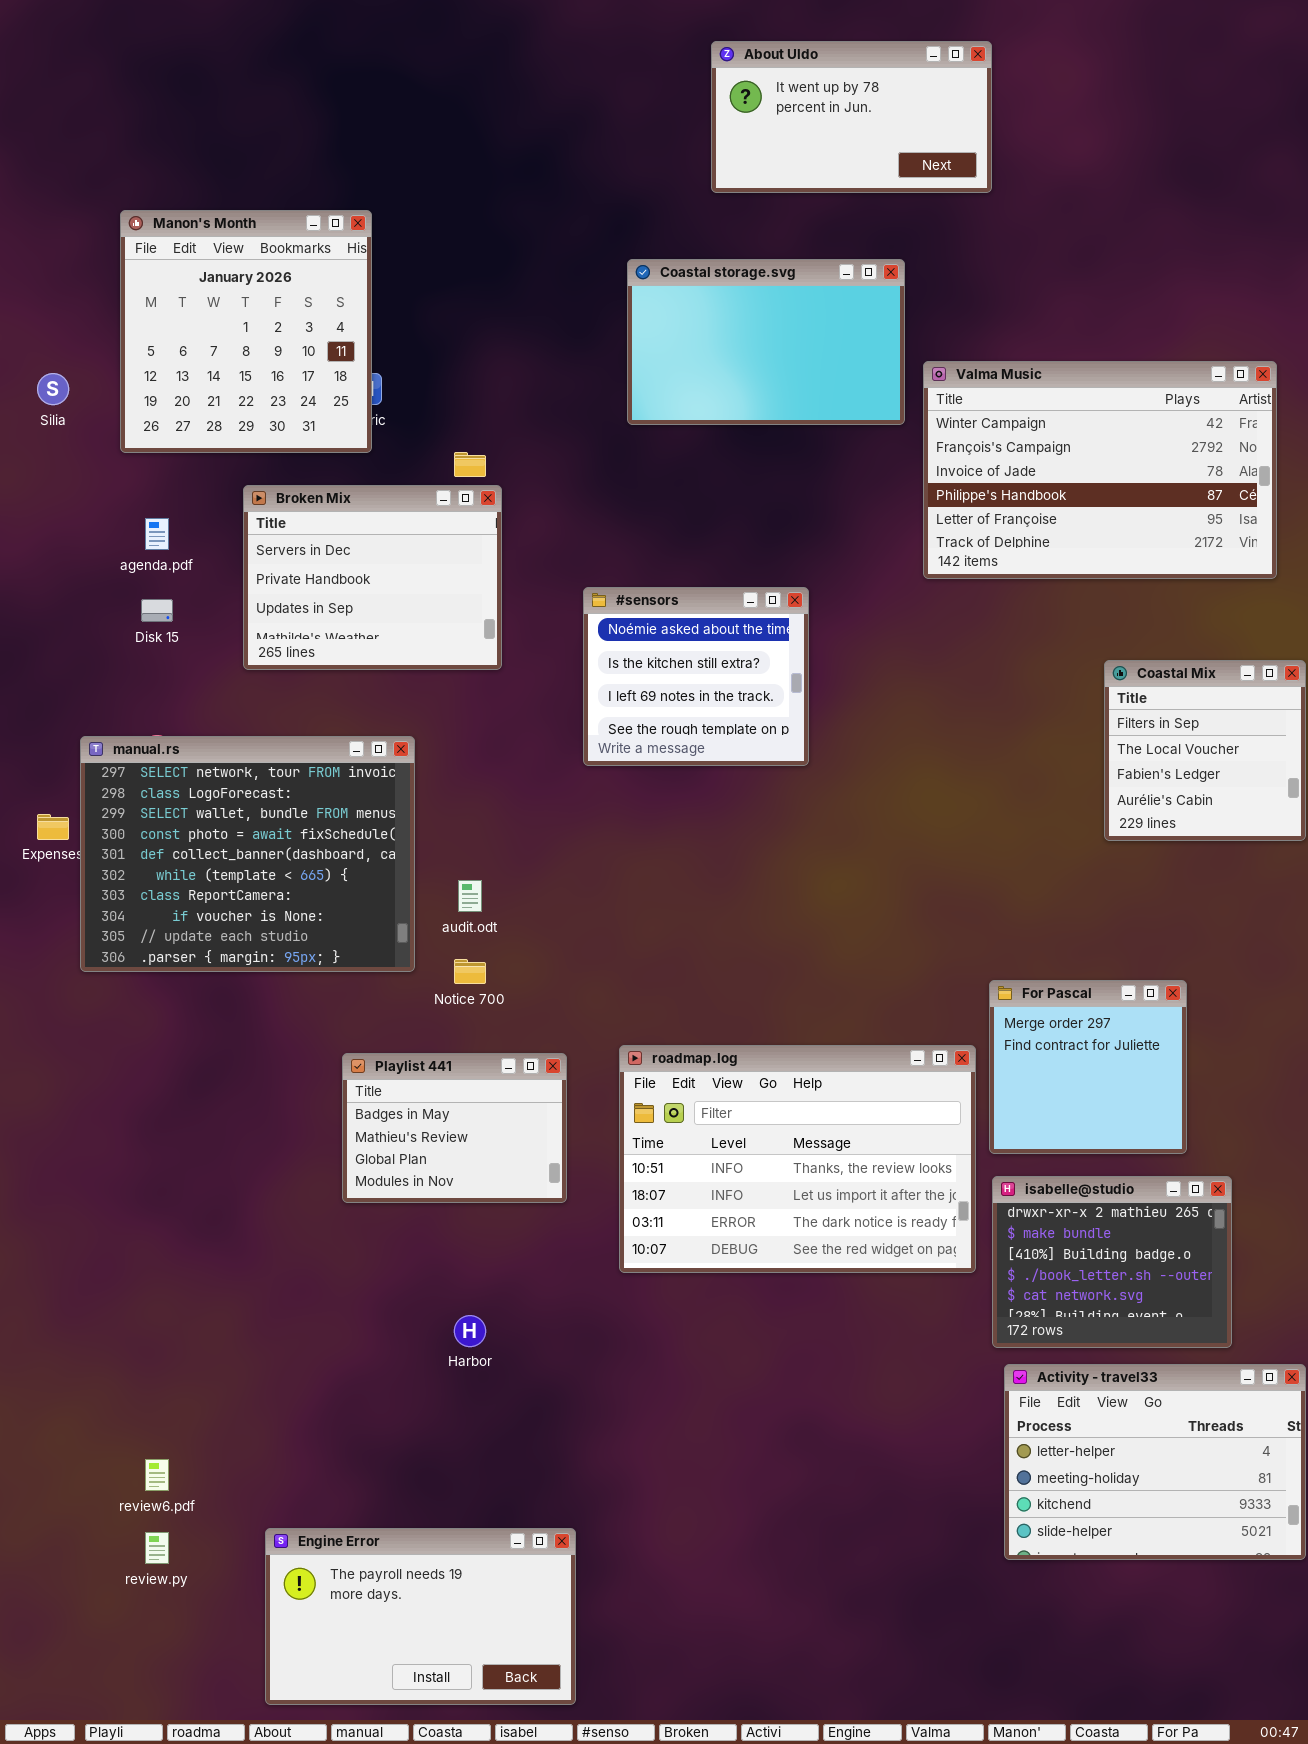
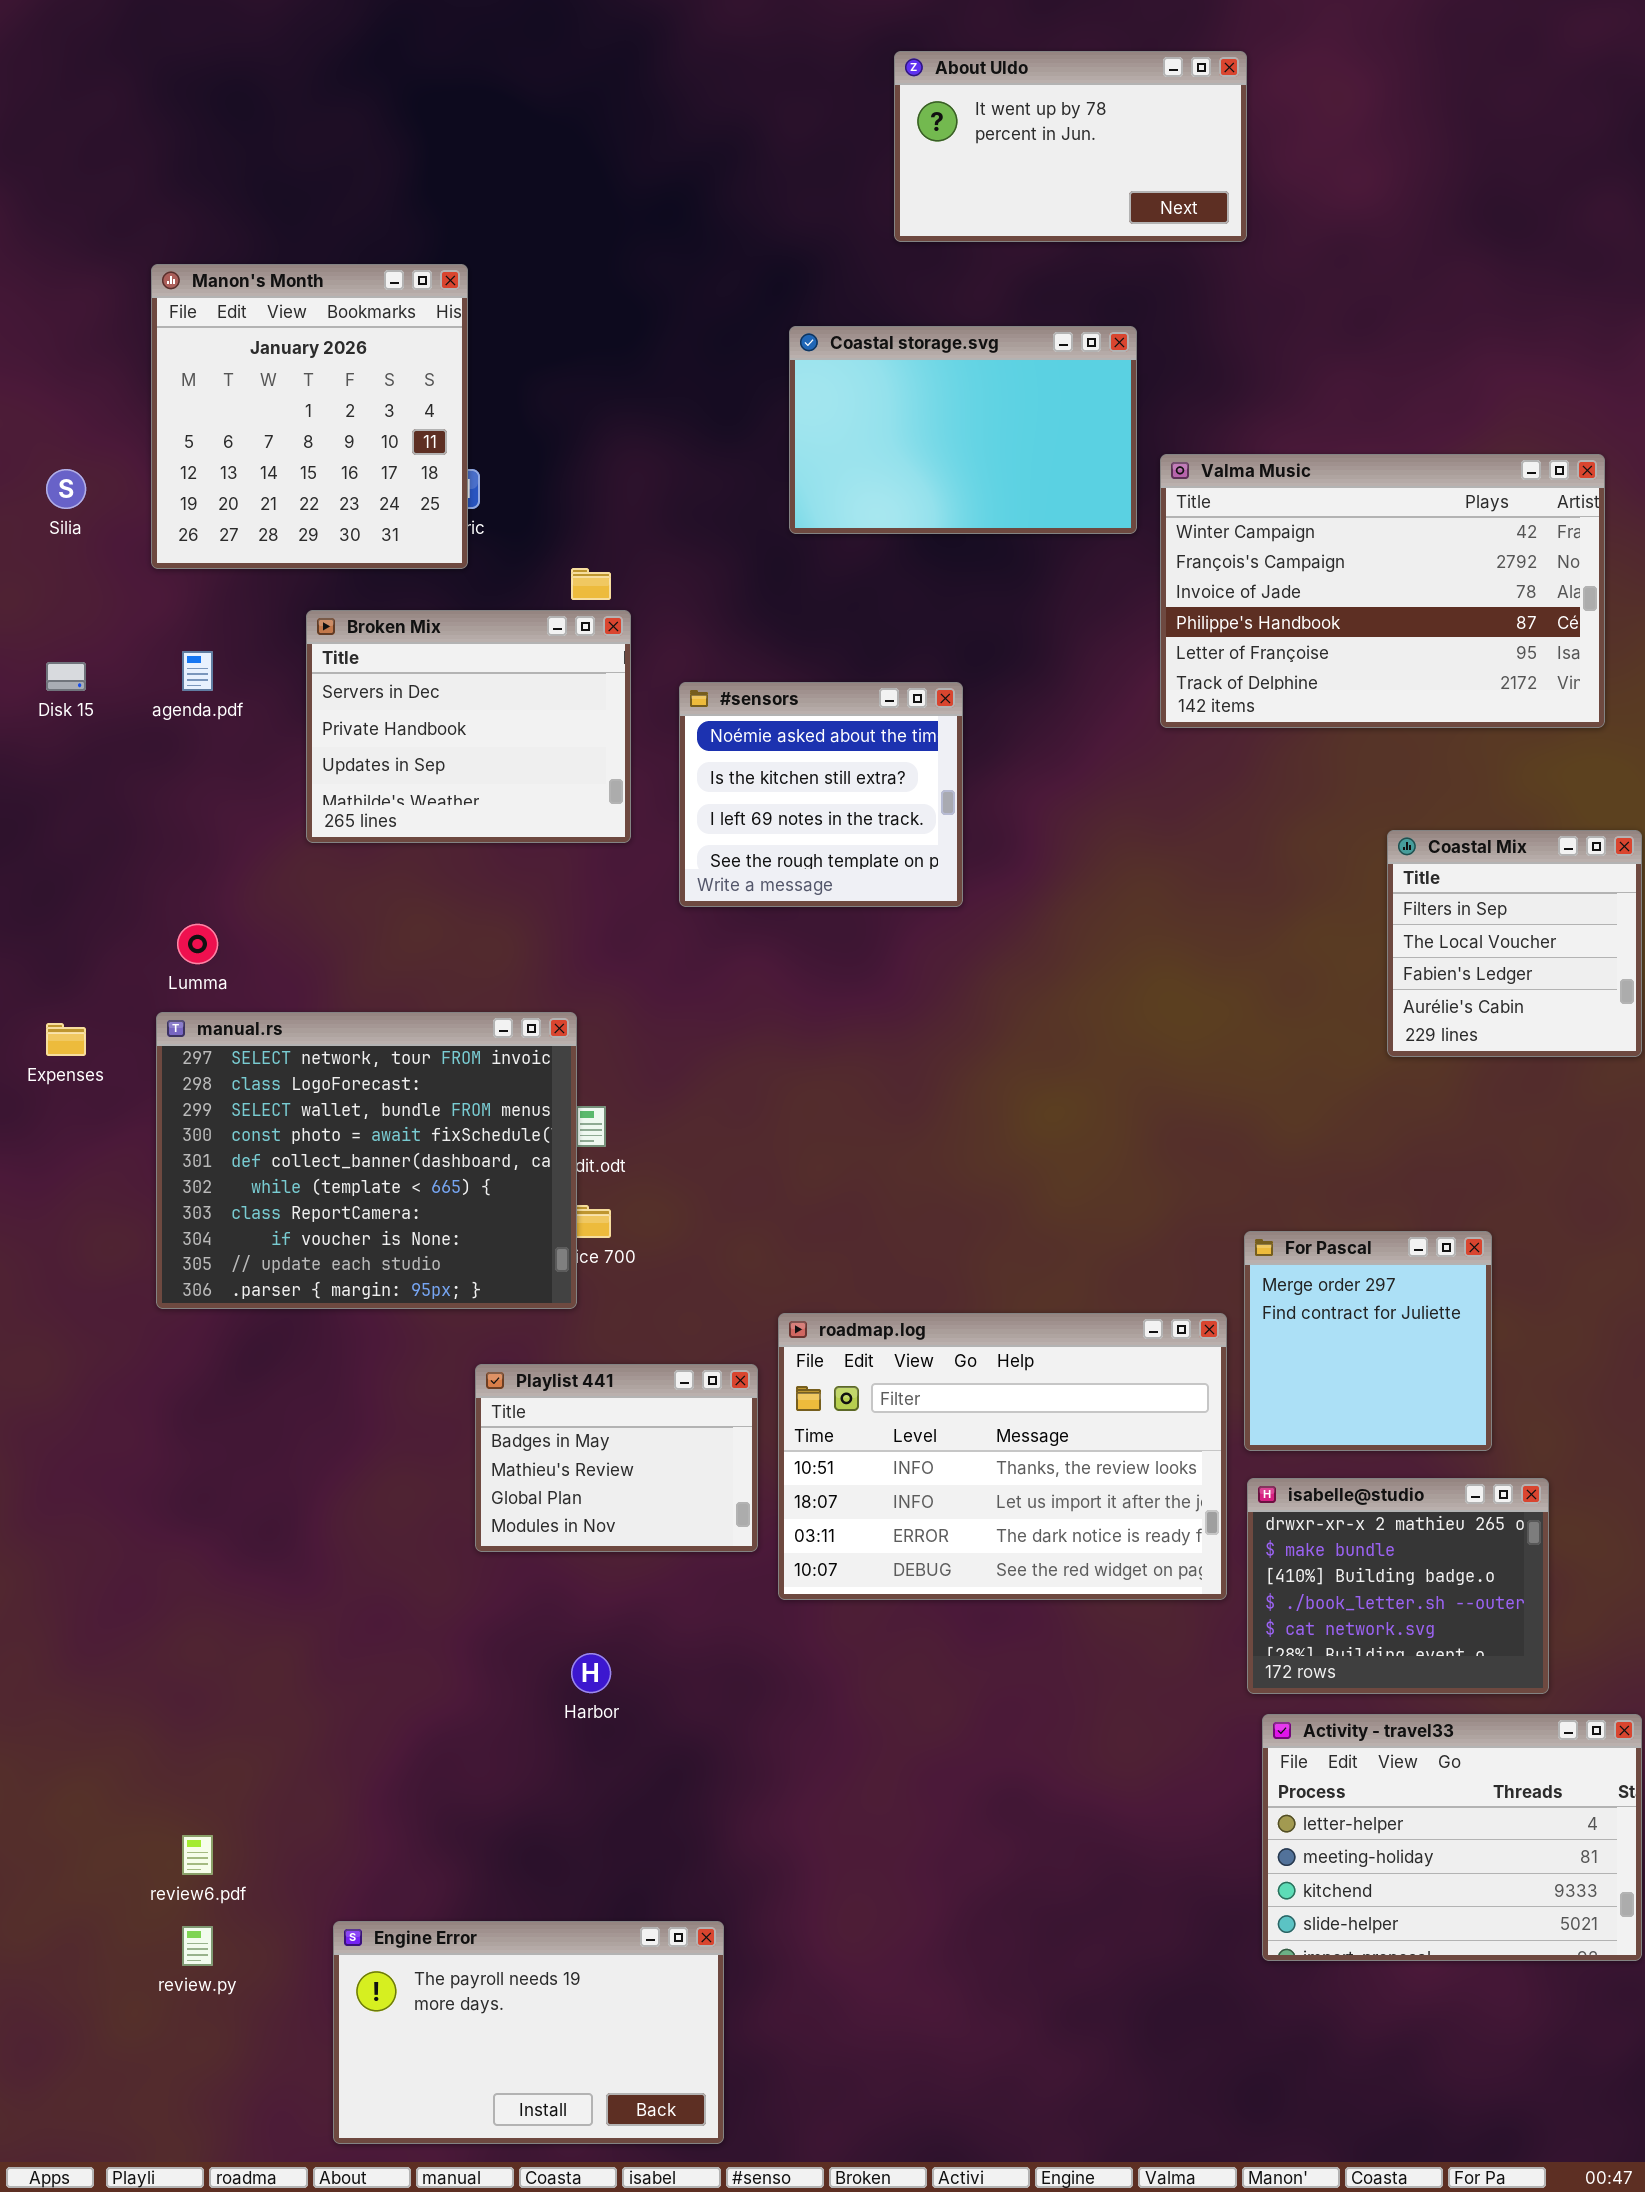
#sensors: [583,587,809,766] -> [679,682,963,907], moved
Disk 15: [141,599,173,622] -> [46,662,86,691], moved
manual.rs: [80,736,415,972] -> [156,1012,577,1309], moved
Playlist 441: [342,1053,567,1203] -> [475,1364,758,1552], moved

